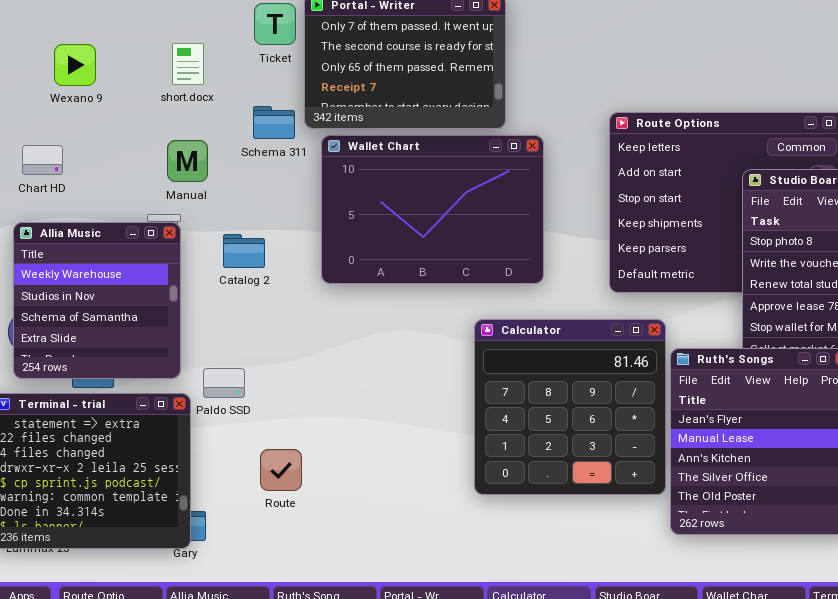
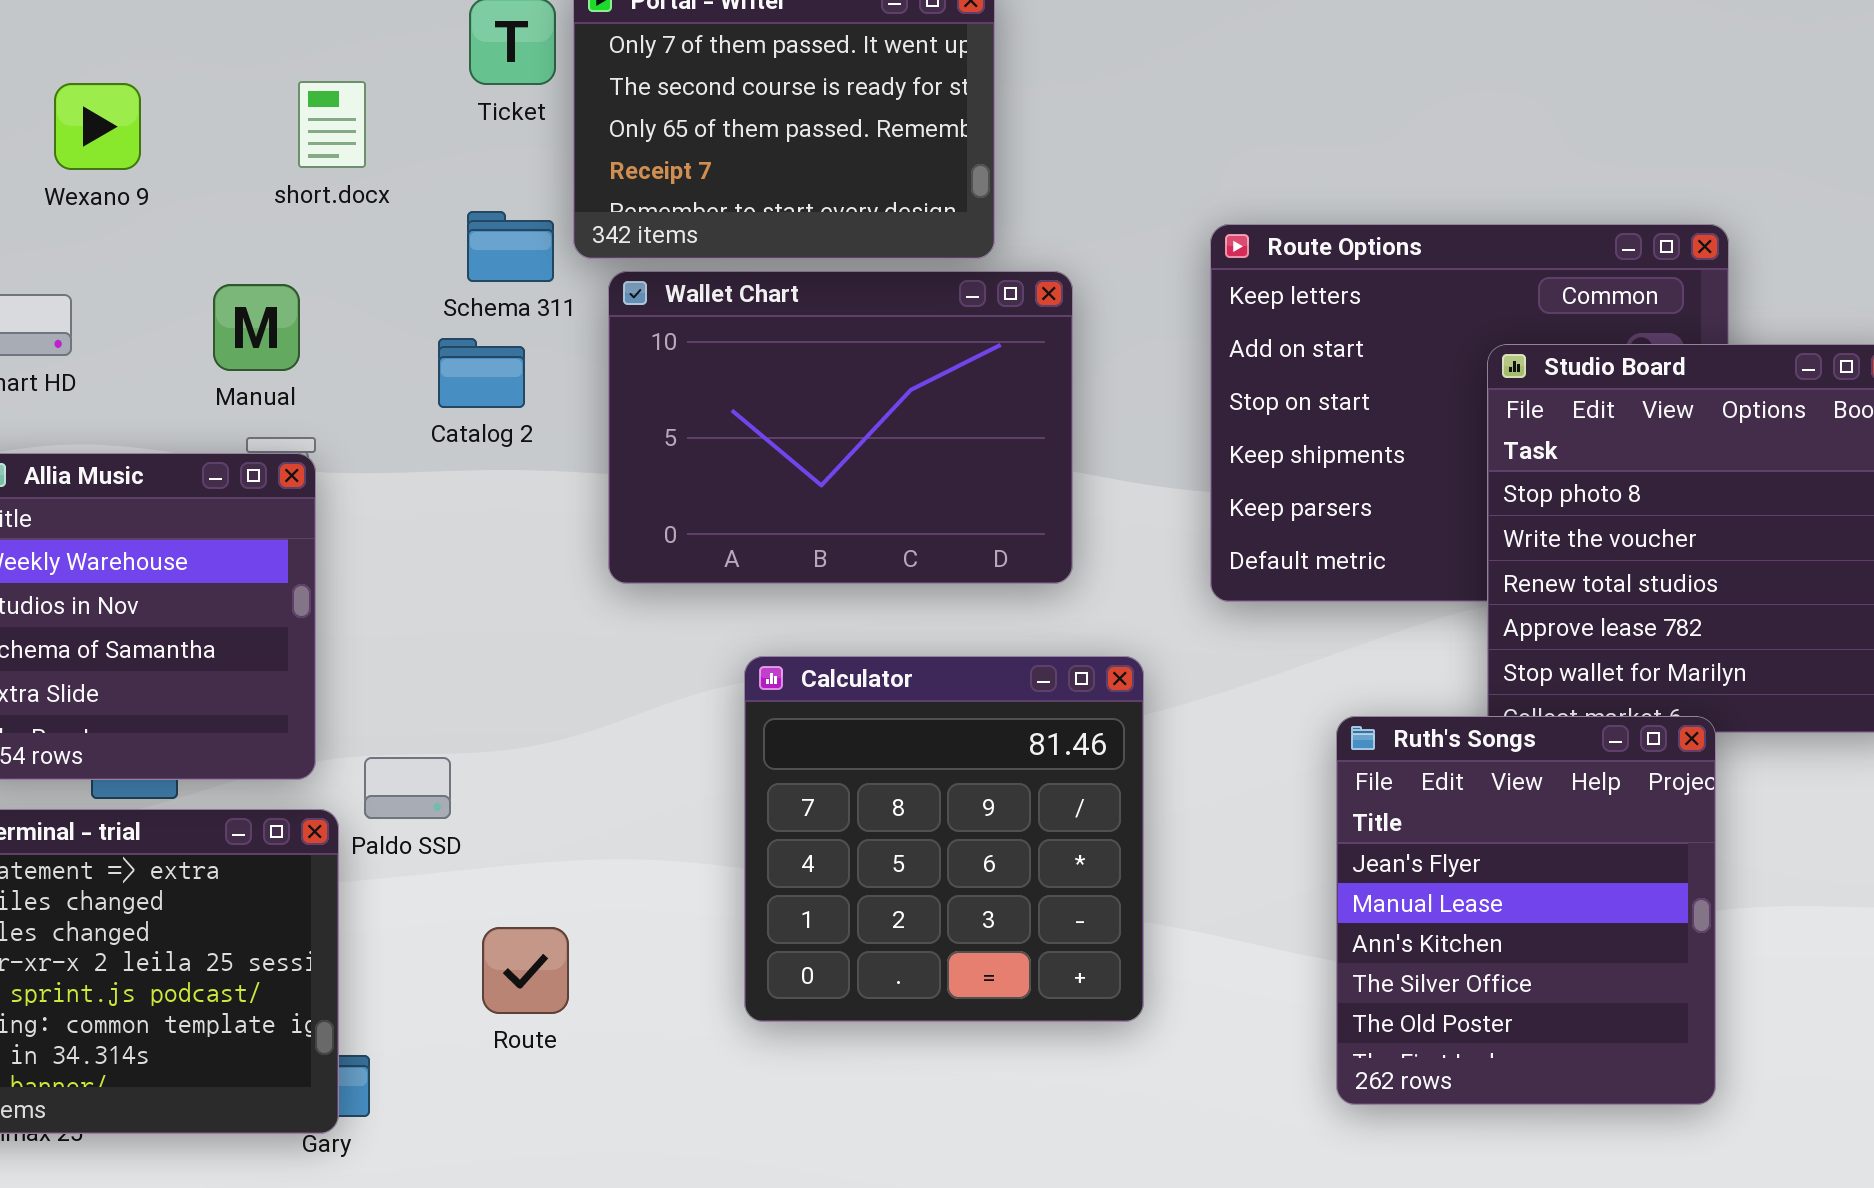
Manual: [167,140,208,182] -> [213,284,300,371], moved
Catalog 2: [223,234,265,268] -> [438,338,525,408], moved
Calculator: [474,319,666,495] -> [744,656,1144,1022], moved

